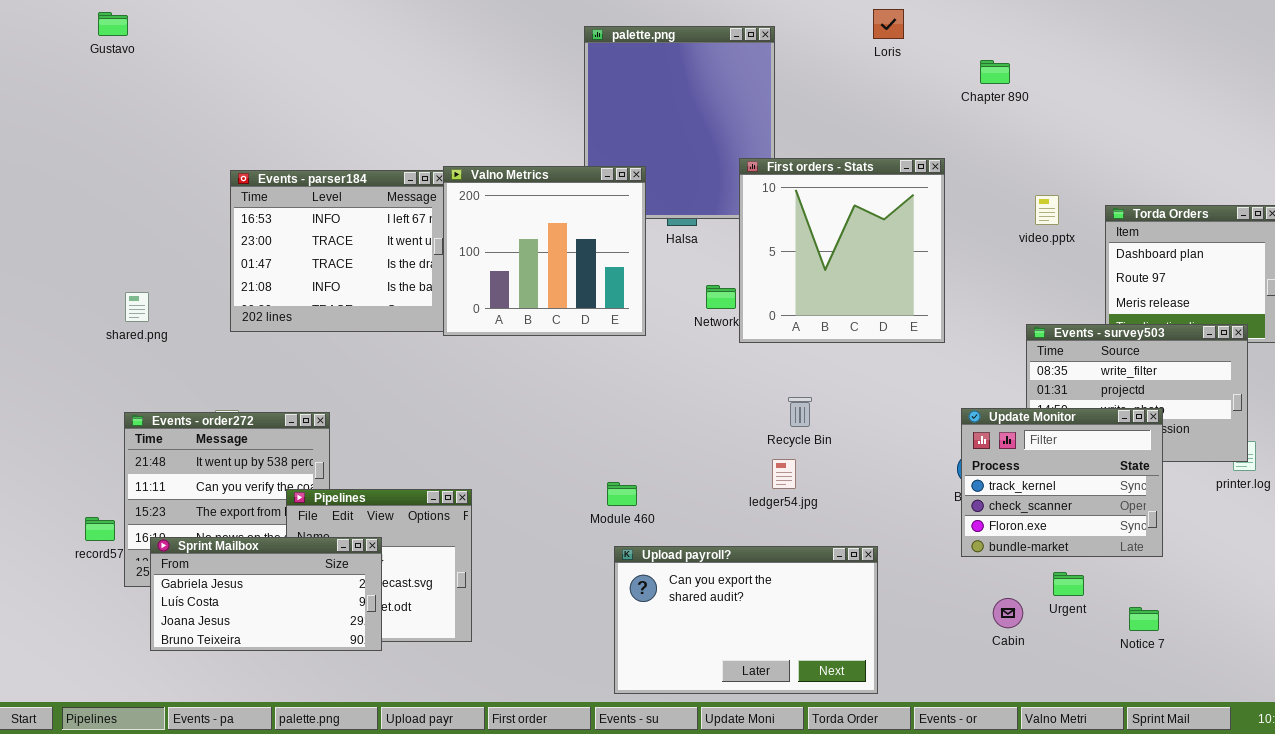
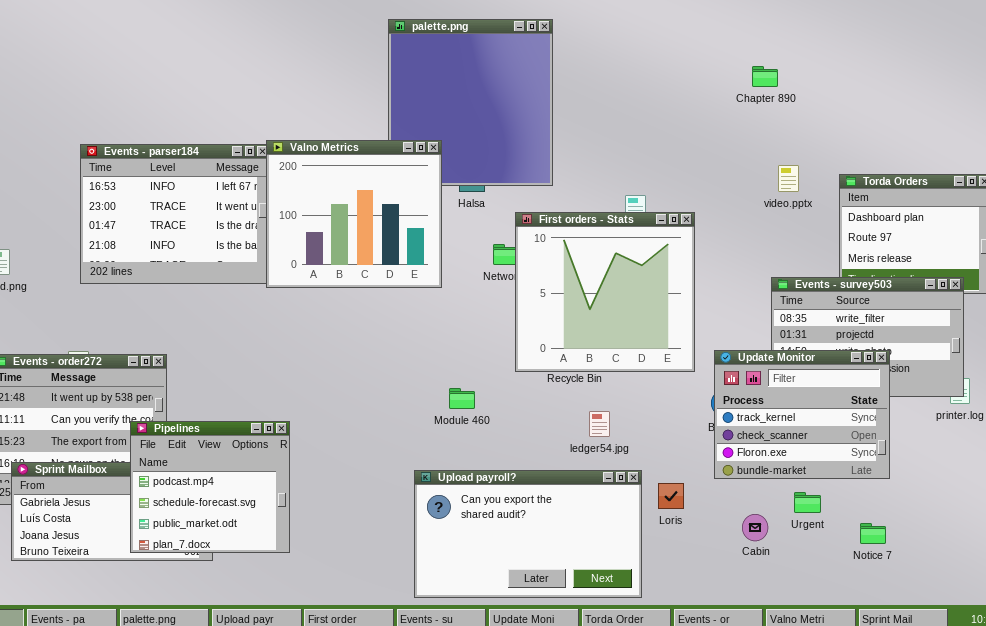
Loris: [873,9,904,39] -> [658,483,684,509], moved
Chapter 890: [980,60,1010,84] -> [752,66,778,87], moved
First orders - Stats: [739,158,945,343] -> [515,212,695,372], moved
ledger54.jpg: [772,459,796,489] -> [589,411,610,437], moved
Module 460: [607,482,637,506] -> [449,388,475,409], moved
Pipelines: [286,489,472,642] -> [130,421,290,553], raised

